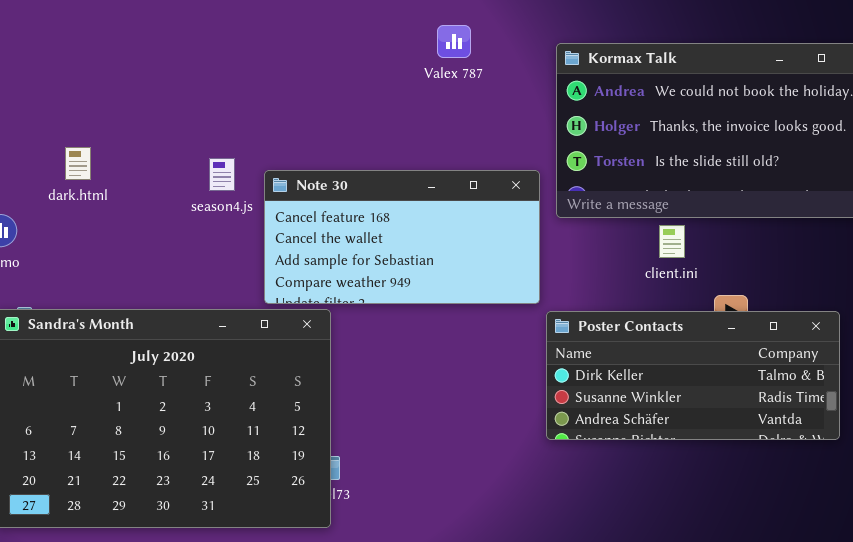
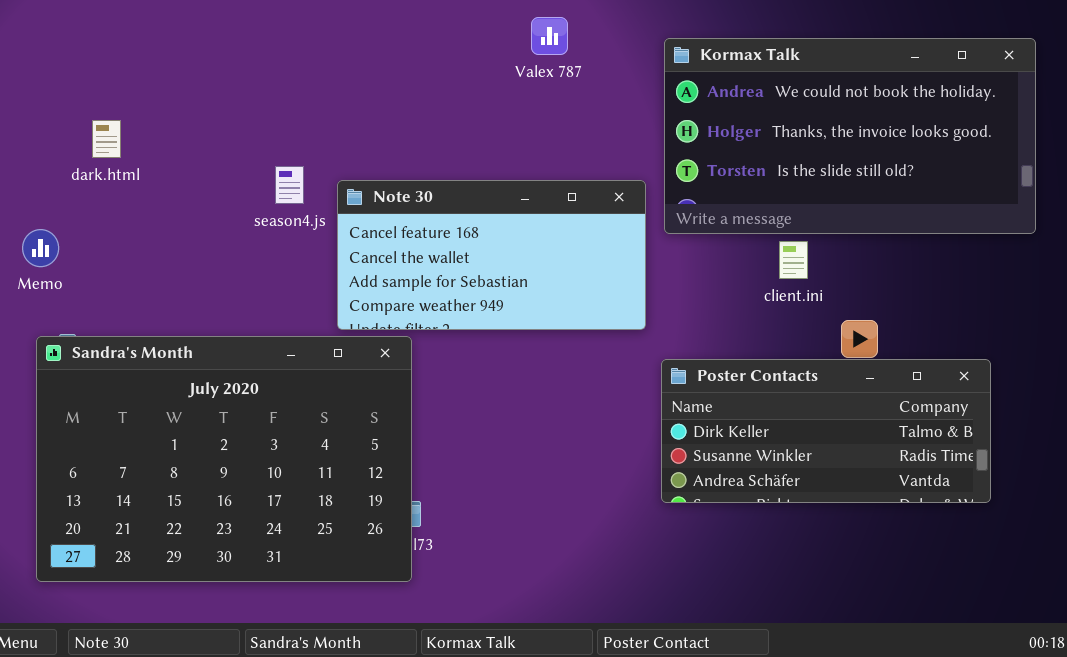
dark.html: [65,147,91,180] -> [92,120,121,158], moved
Poster Contacts: [546,311,840,440] -> [661,359,991,503], moved

